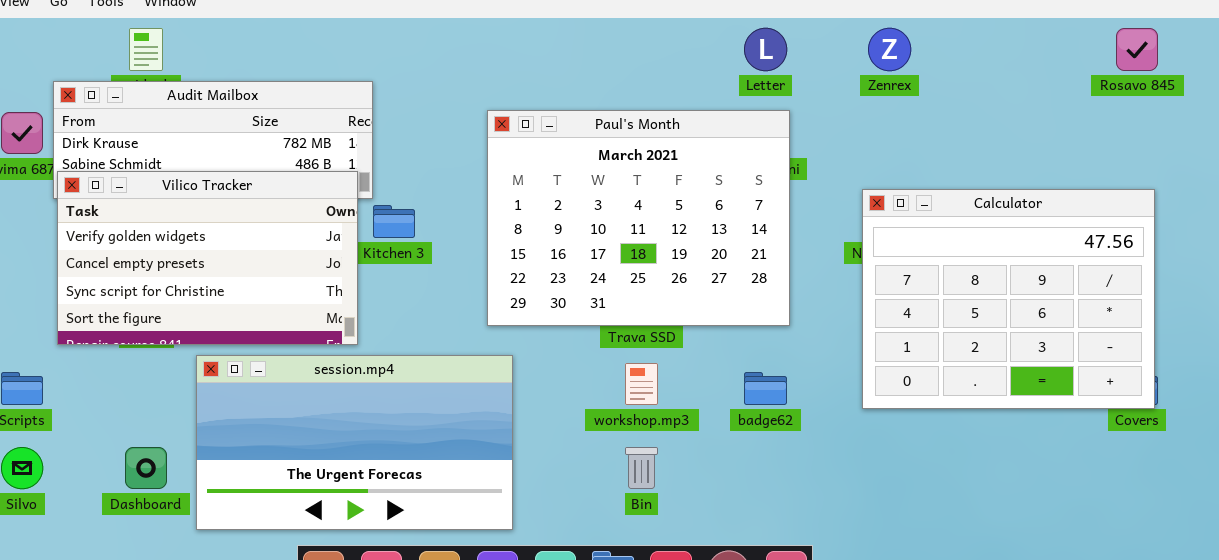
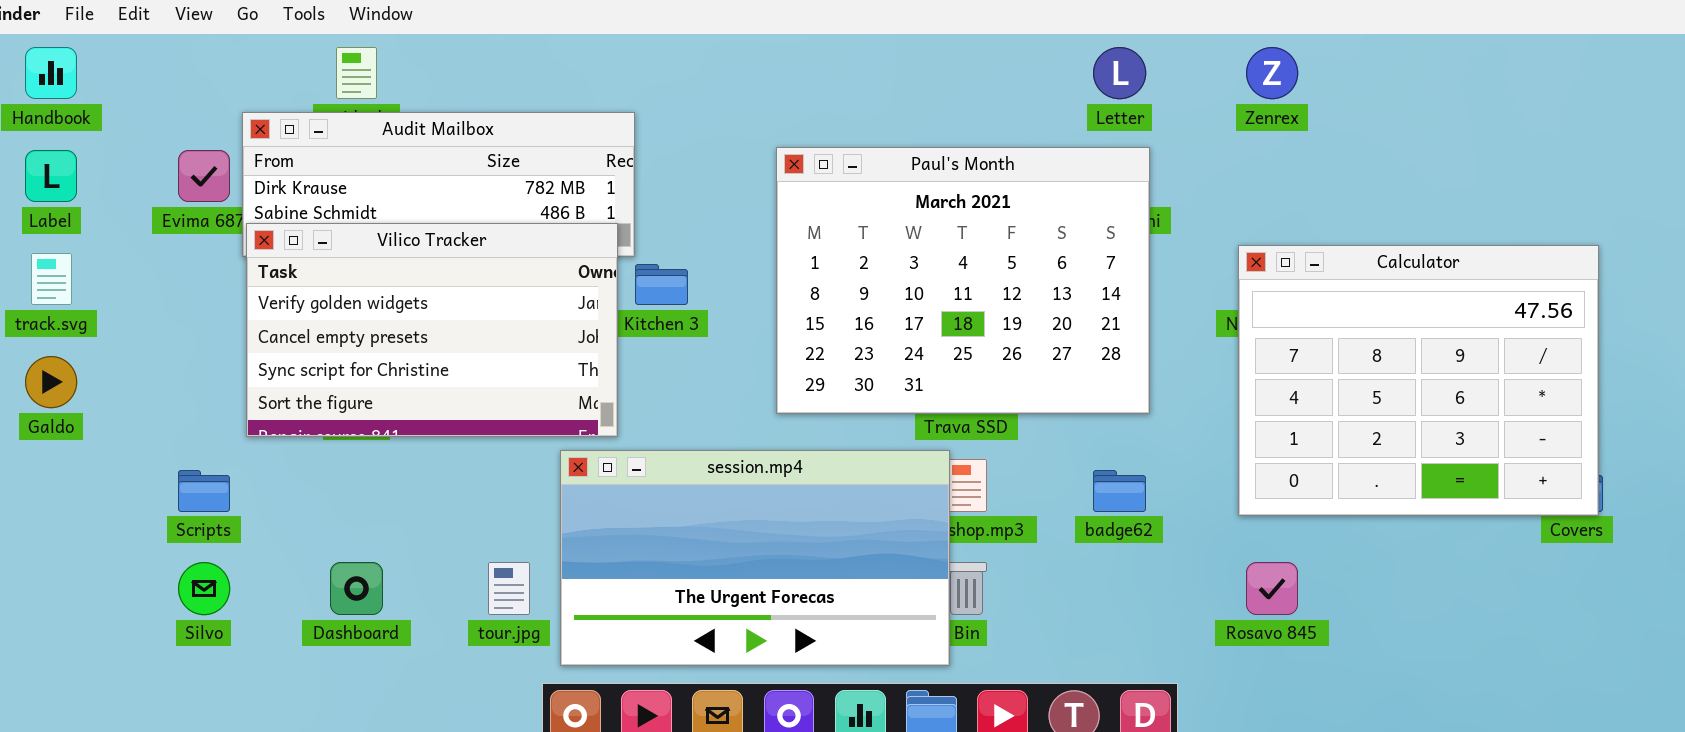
Rosavo 845: [1116,28,1158,71] -> [1246,562,1298,615], moved
session.mp4: [196,355,513,530] -> [560,450,950,666], moved

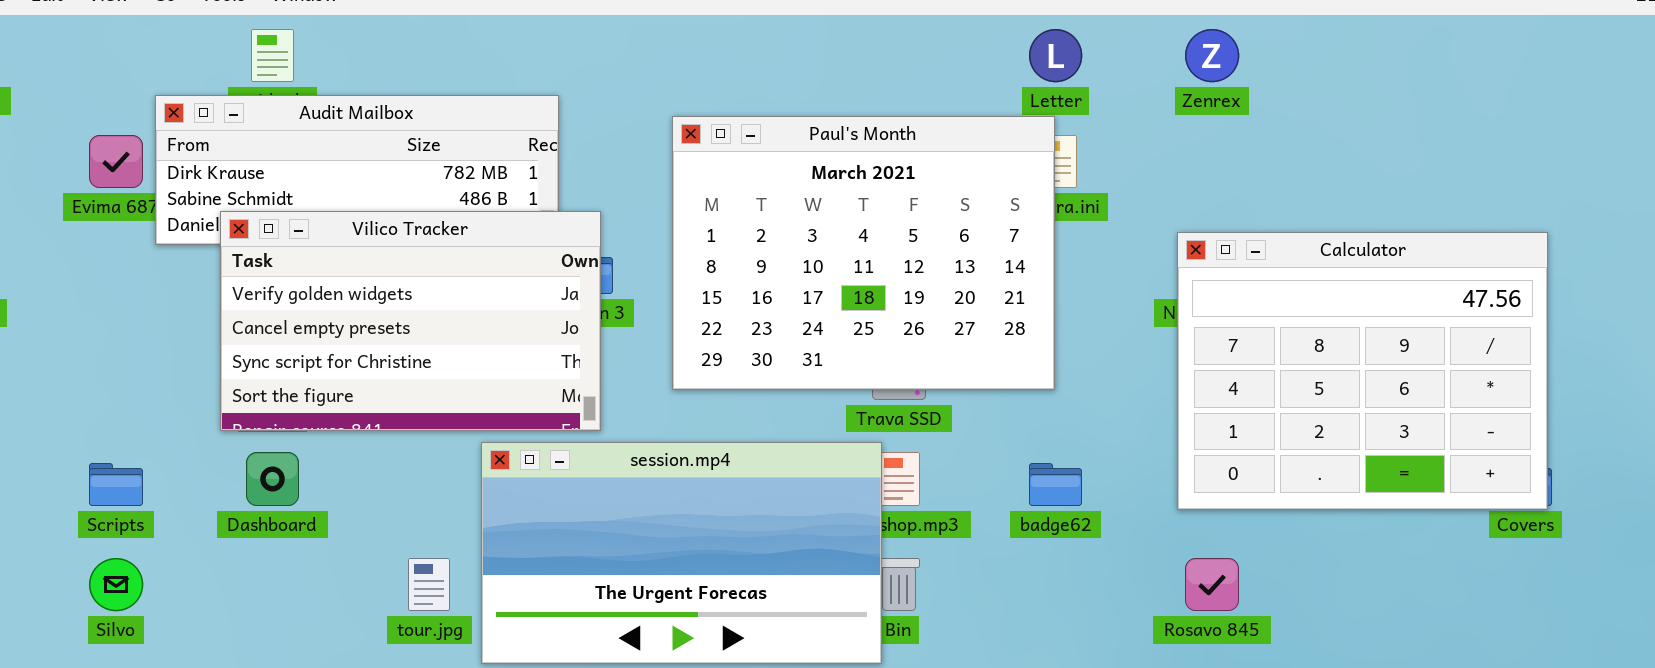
Paul's Month: [776,147,1150,414] -> [672,116,1055,390], moved
Vilico Tracker: [246,223,618,437] -> [220,211,601,431], moved
Dashboard: [330,562,383,615] -> [246,452,299,506], moved

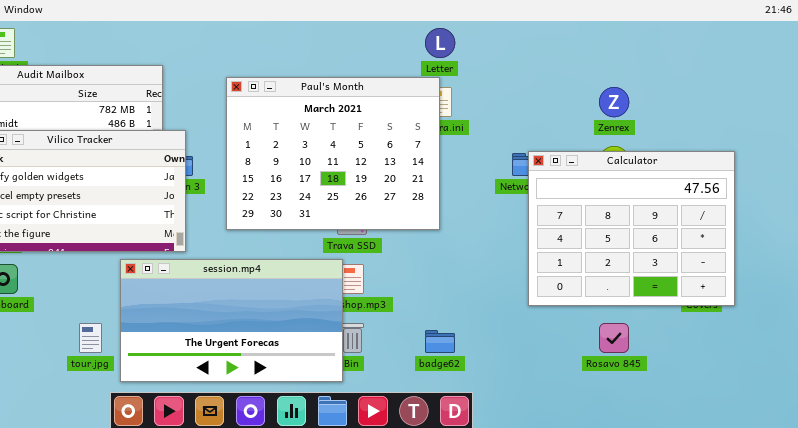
Zenrex: [1185,29,1239,82] -> [599,87,629,117], moved
Calculator: [1177,232,1548,510] -> [528,151,735,306], moved
badge62: [1029,463,1082,506] -> [425,330,455,353], moved
Rosavo 845: [1185,558,1239,611] -> [599,323,629,353], moved

